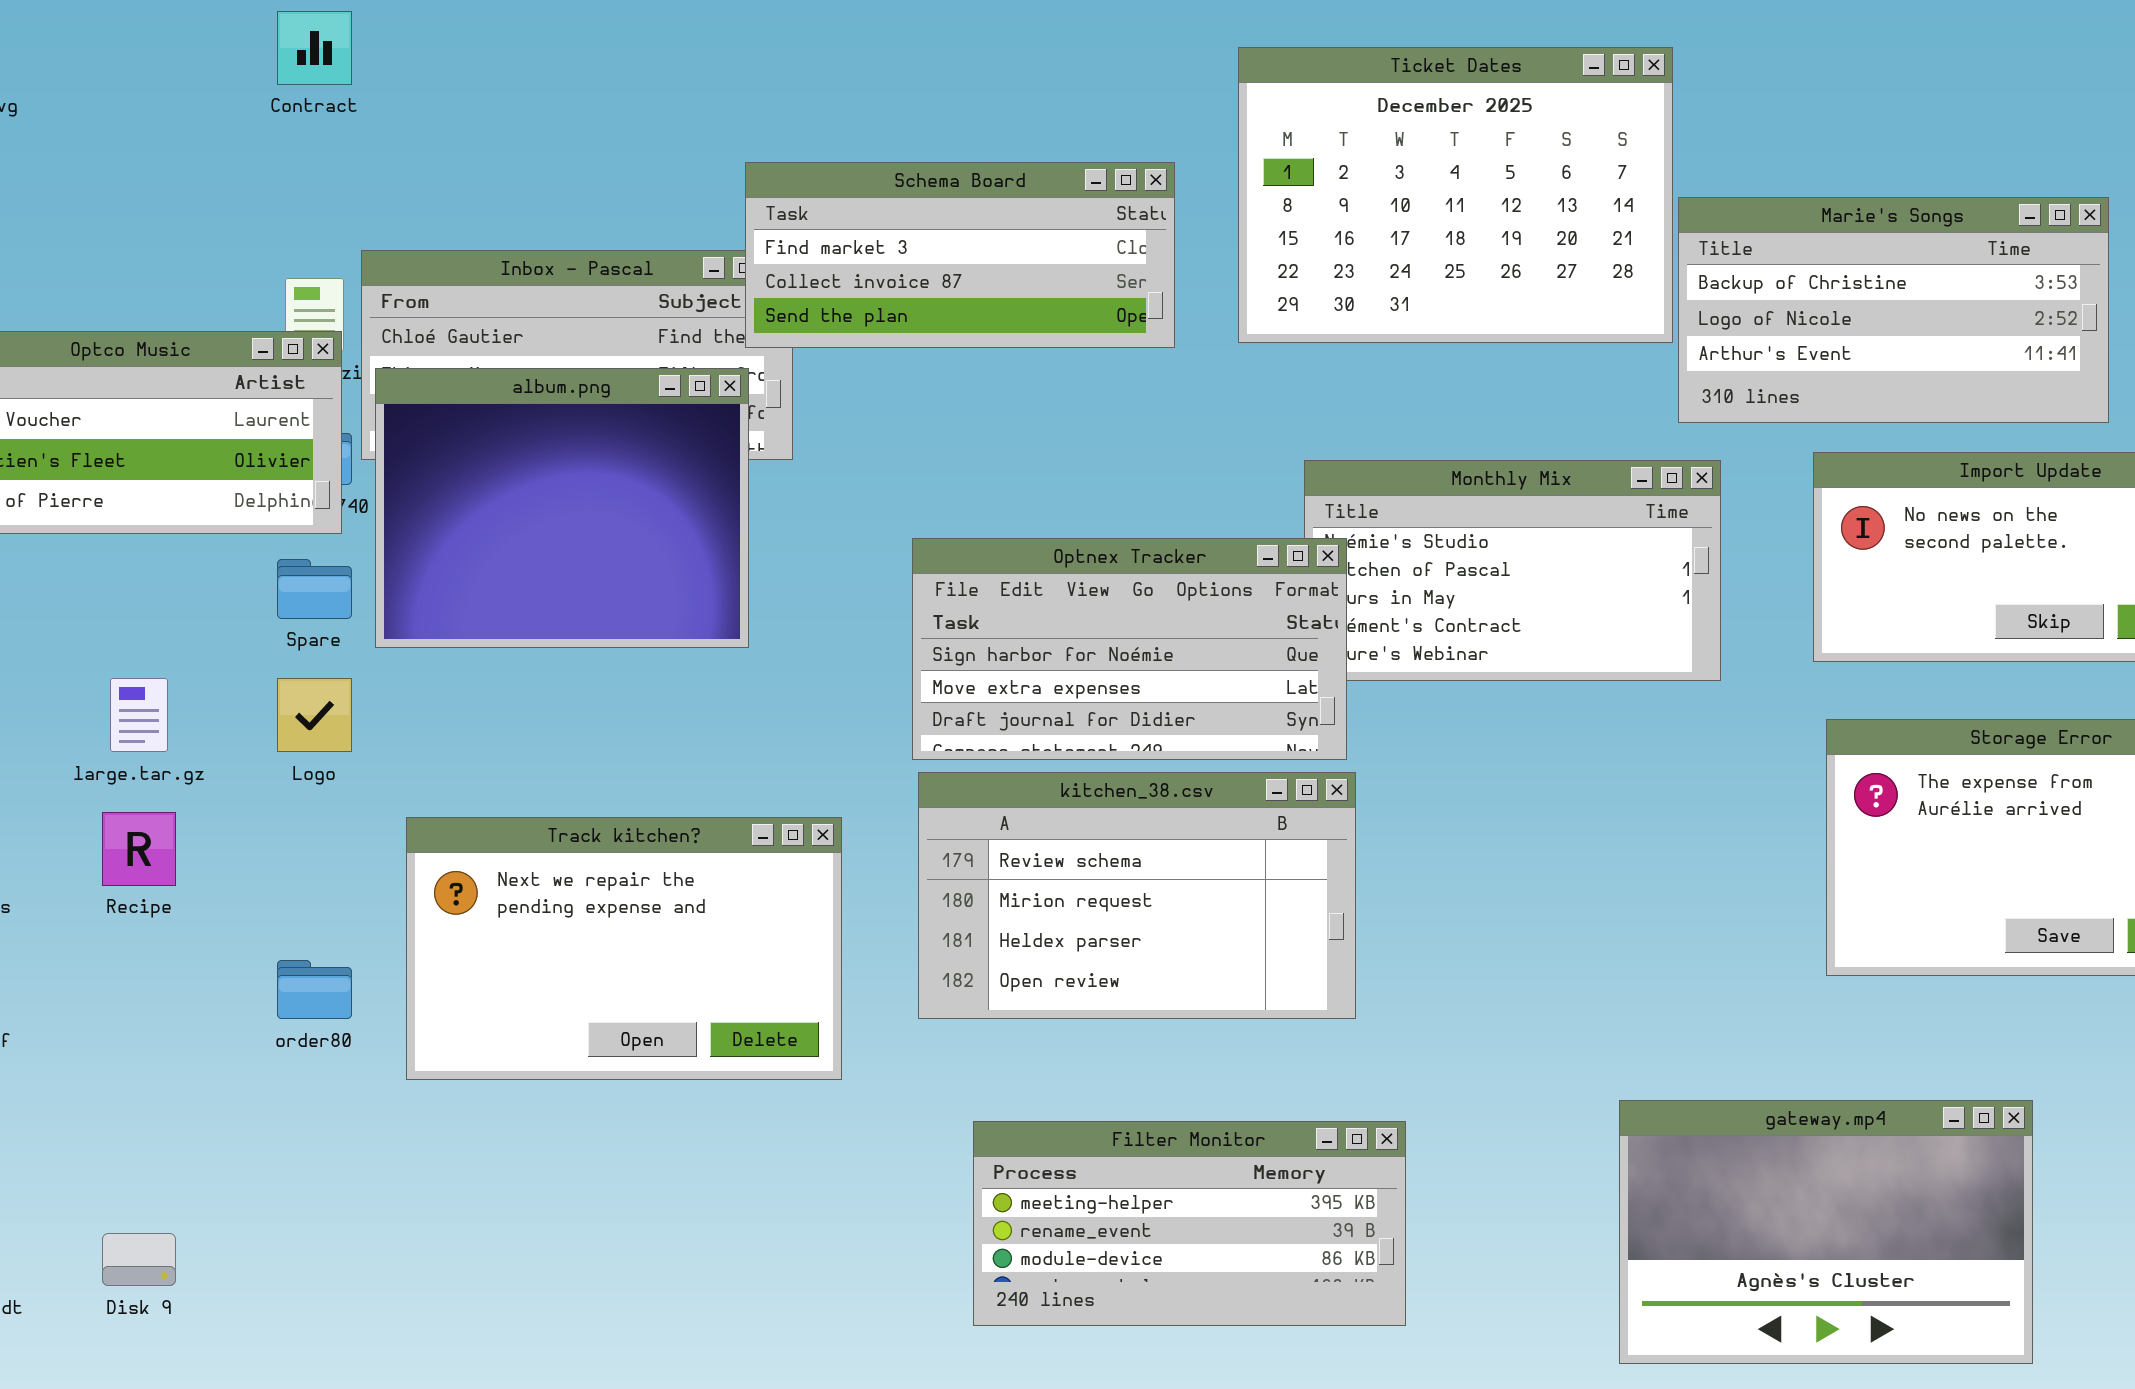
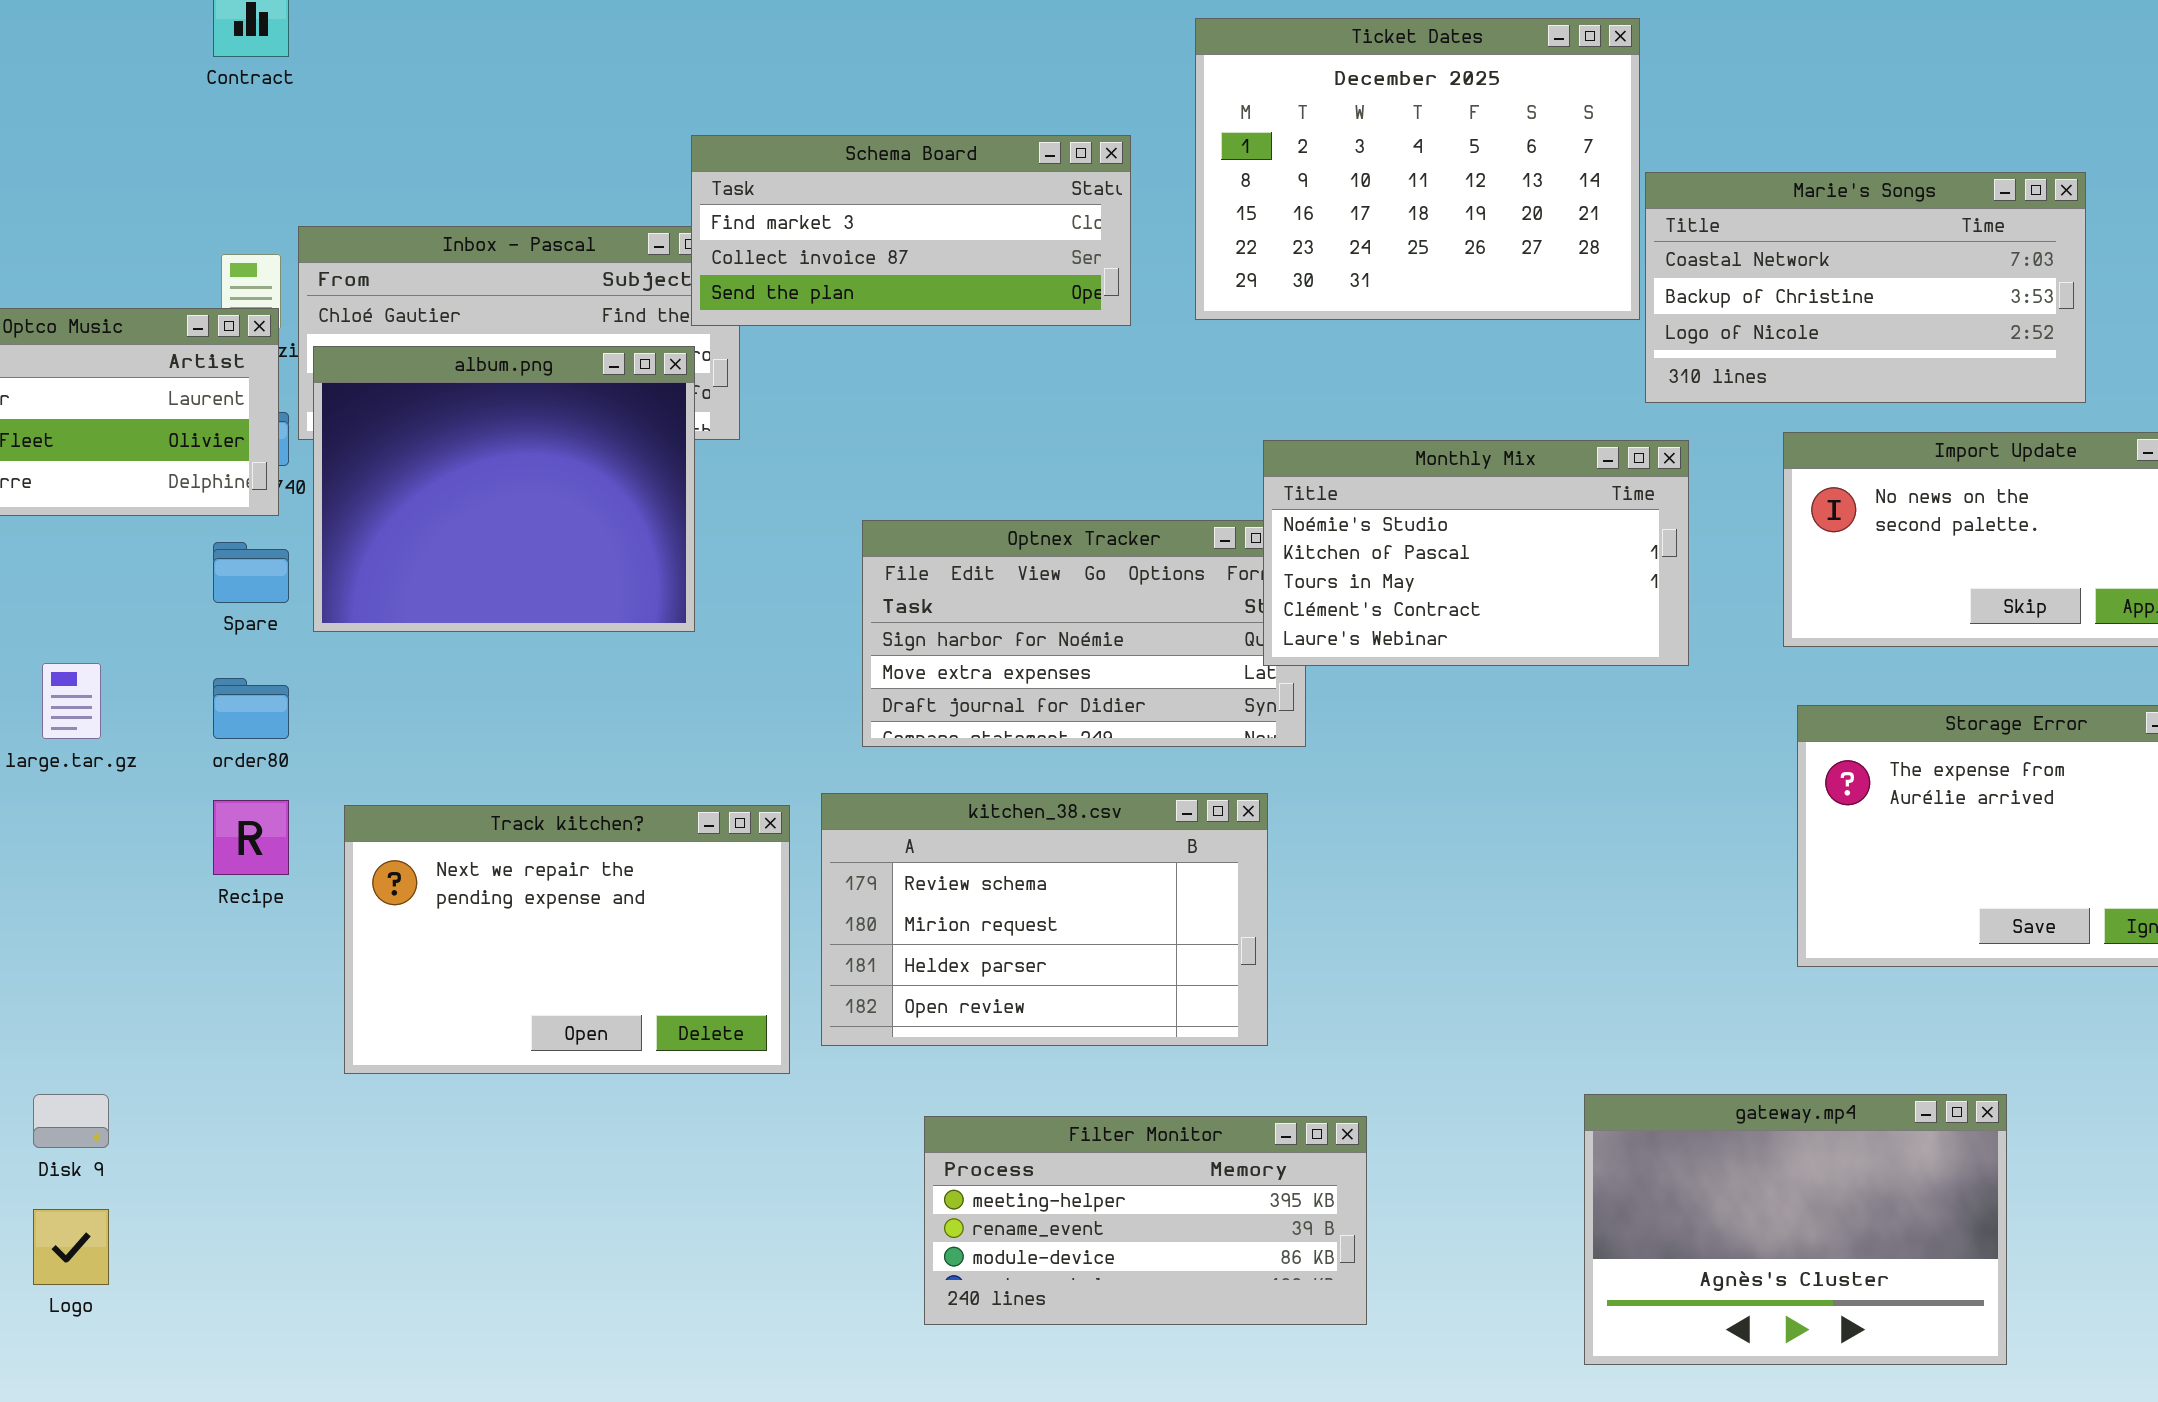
Marie's Songs: [1678,197,2109,423] -> [1645,172,2086,403], scrolled up 1 row
Monthly Mix: [1304,460,1721,681] -> [1263,440,1689,666], raised
Logo: [277,678,352,752] -> [33,1209,109,1285], moved
kitchen_38.csv: [918,772,1356,1019] -> [821,793,1268,1046], moved
Recipe: [102,812,176,886] -> [213,800,289,875], moved
order80: [277,960,352,1019] -> [213,678,289,739], moved
Disk 9: [102,1233,176,1286] -> [33,1094,109,1148], moved

